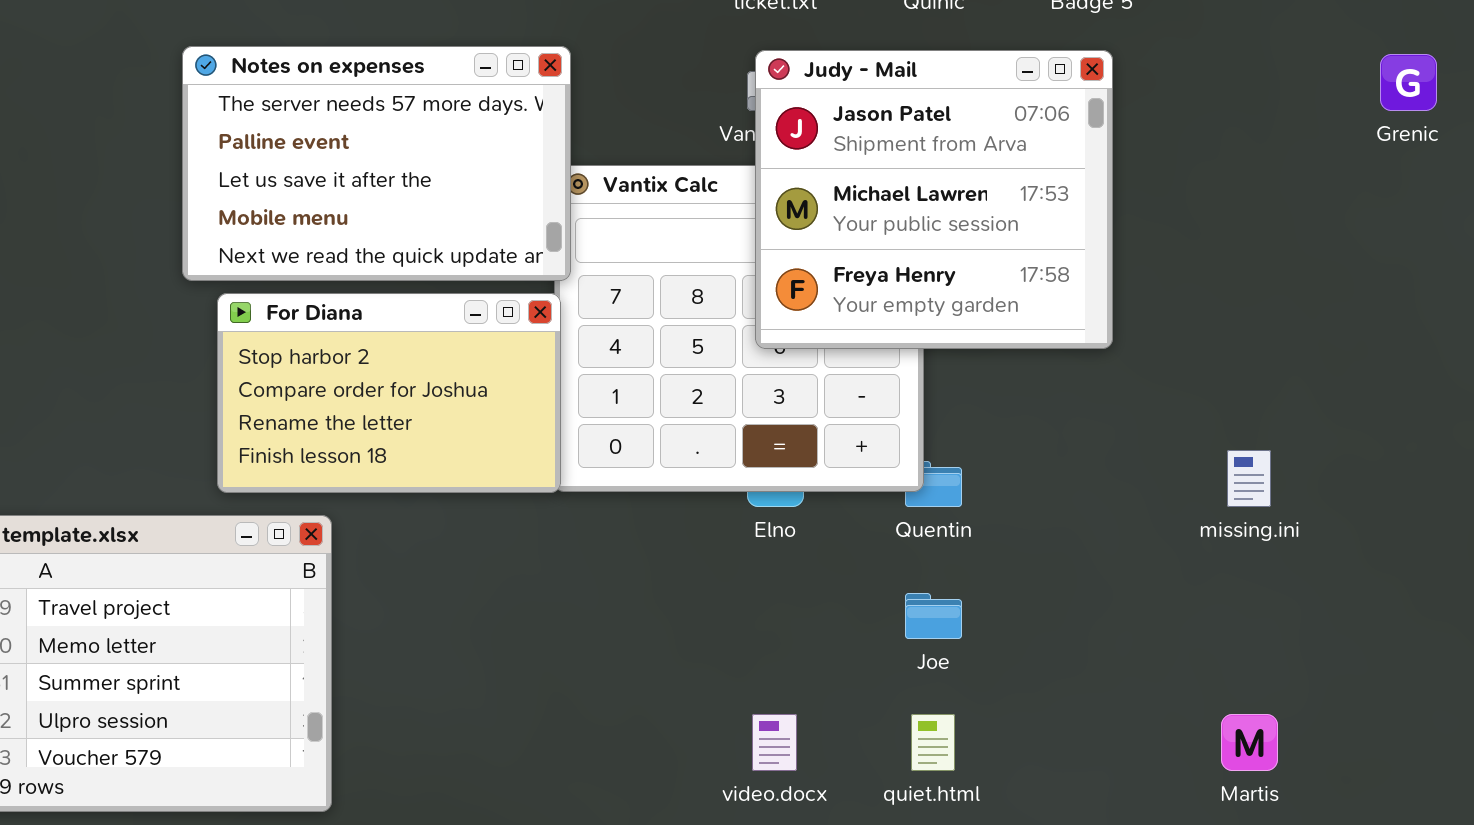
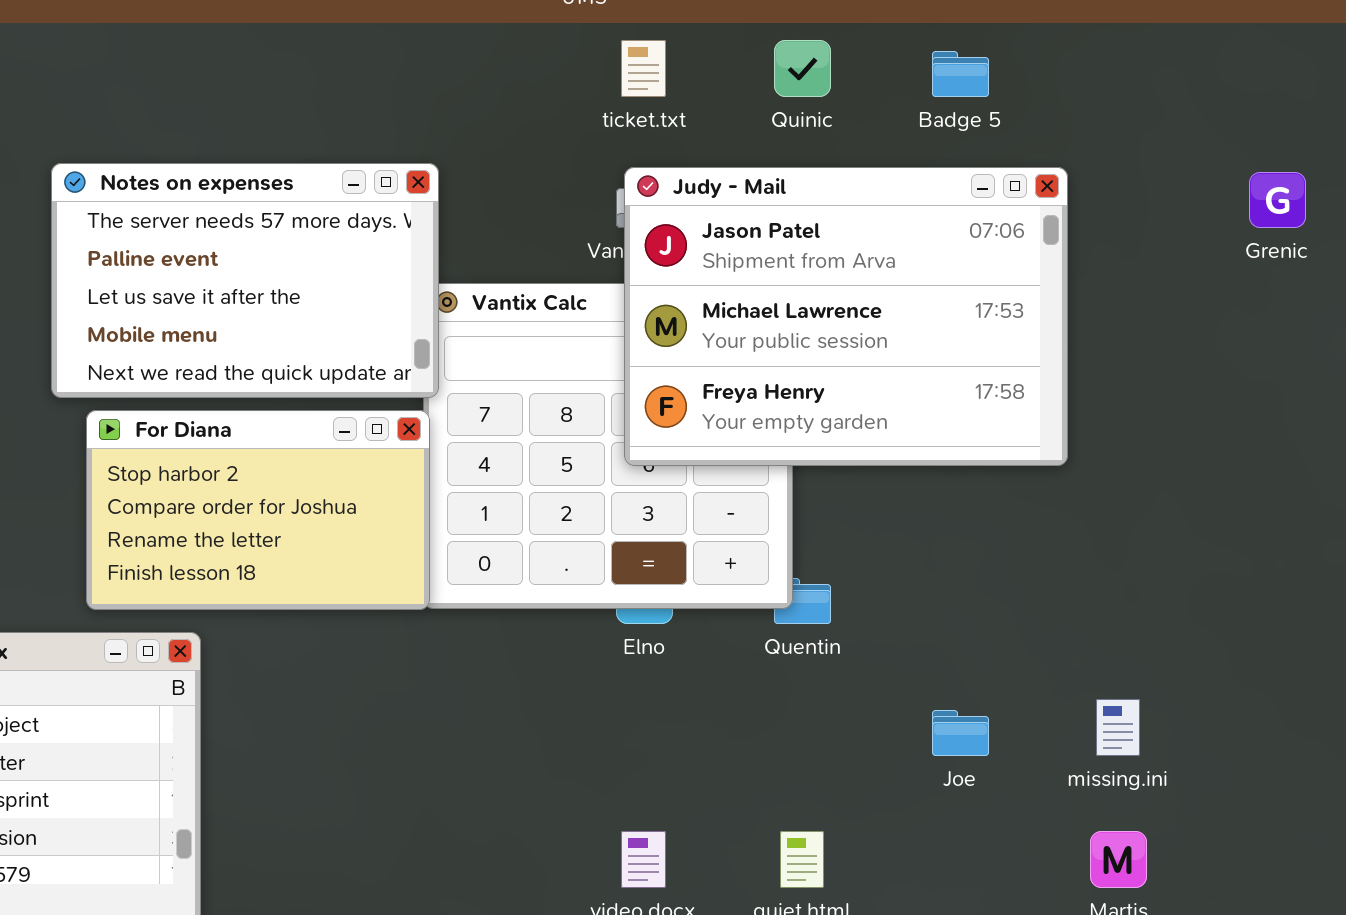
Judy - Mail: [755,50,1113,349] -> [624,167,1068,466], resized
missing.ini: [1227,450,1271,507] -> [1096,699,1140,756], moved
Joe: [905,593,962,639] -> [932,710,989,756], moved

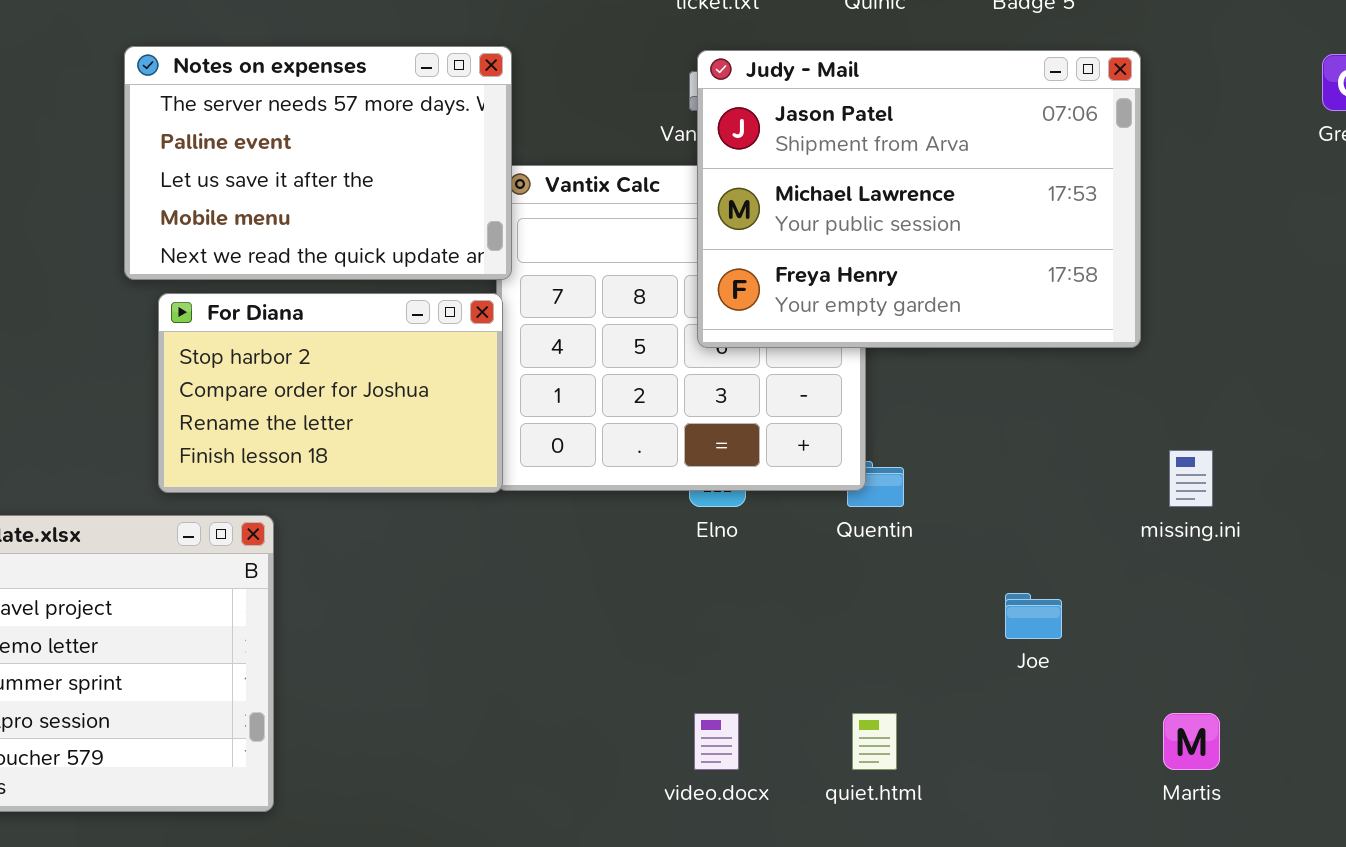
missing.ini: [1096,699,1140,756] -> [1169,450,1213,507], moved

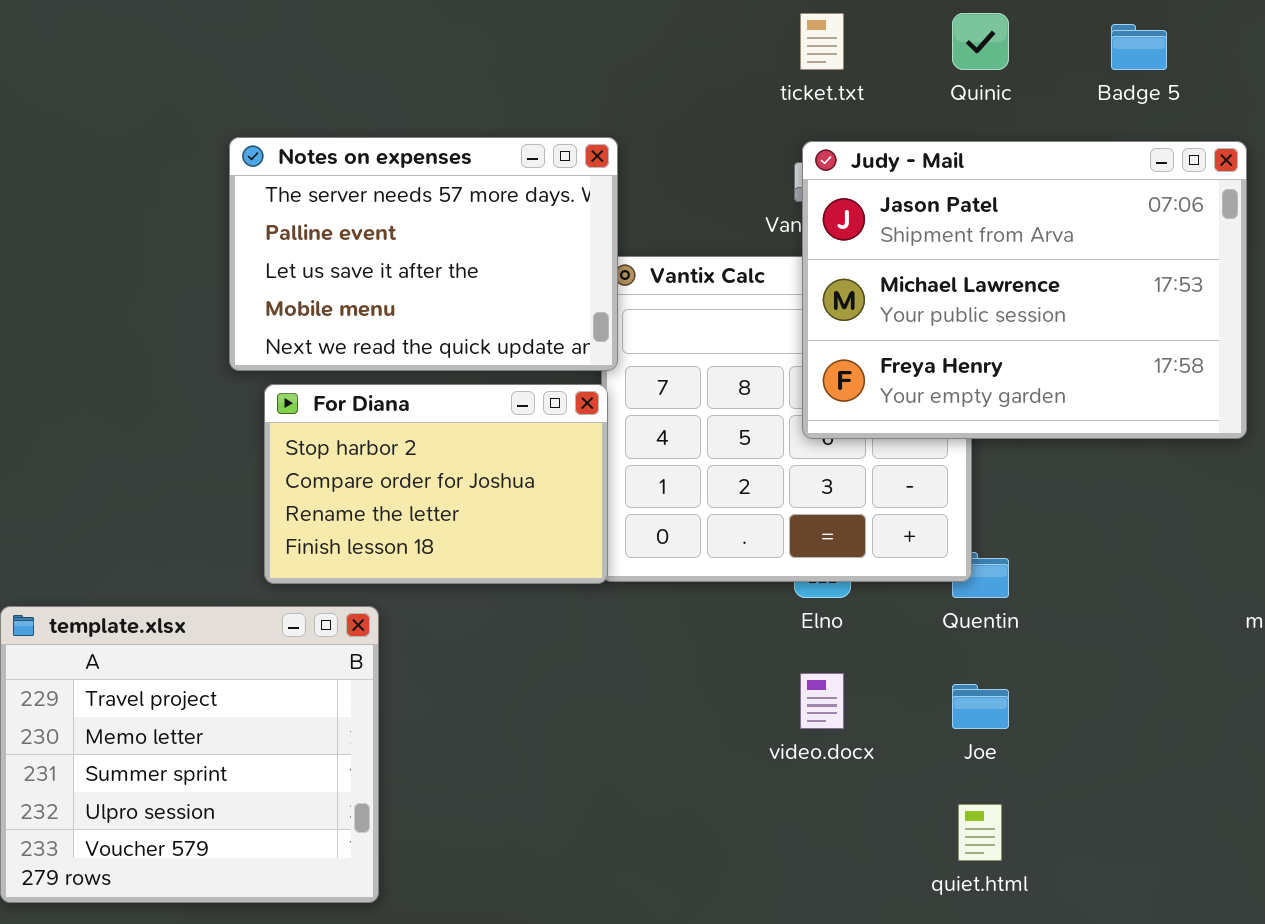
Joe: [1005,593,1062,639] -> [952,684,1009,729], moved
video.docx: [694,713,739,770] -> [800,673,844,729], moved

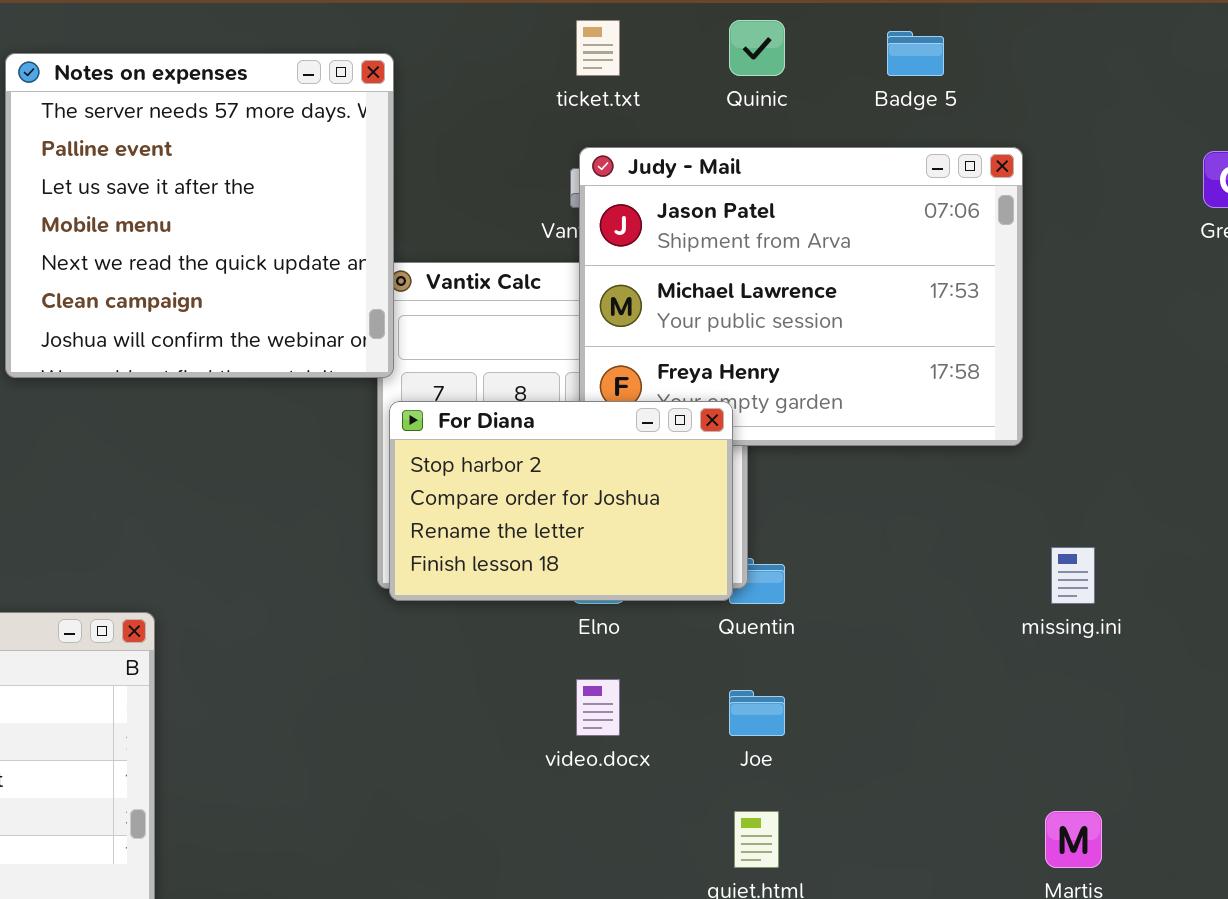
Notes on expenses: [229,137,618,371] -> [5,53,394,378], resized
For Diana: [264,384,608,584] -> [389,401,733,601], moved

